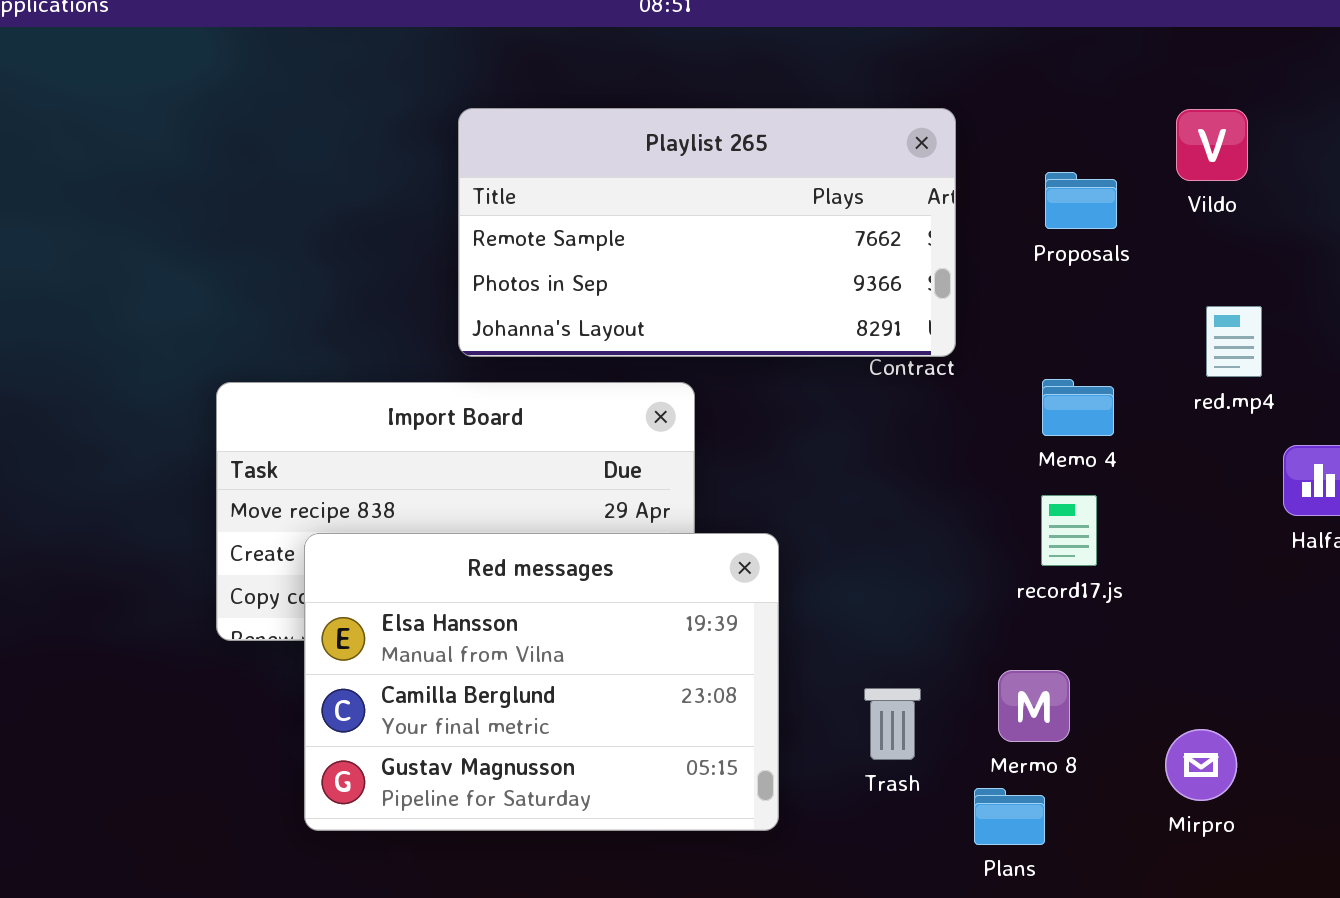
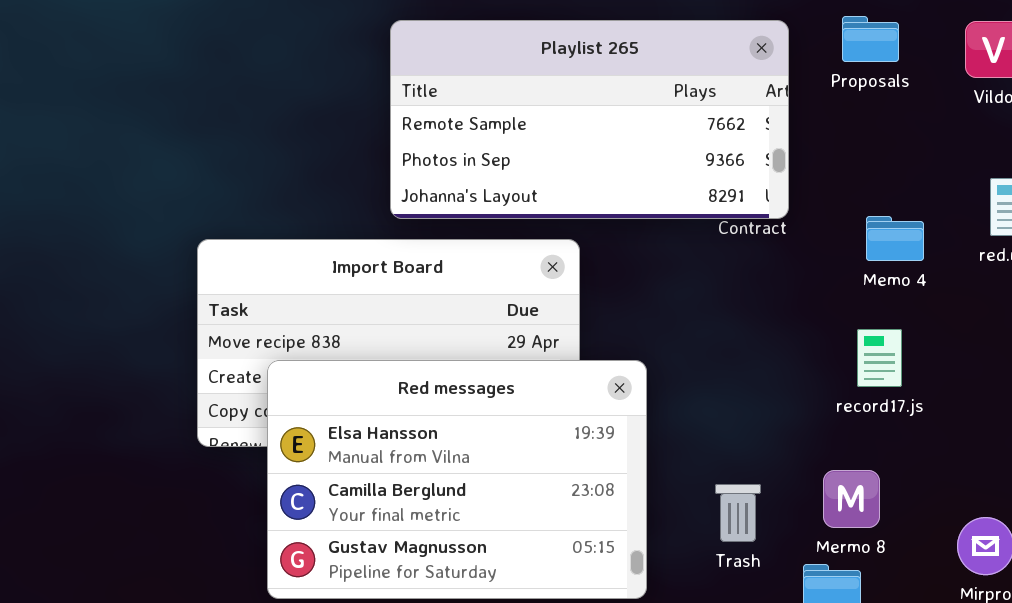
Proposals: [1045,172,1117,229] -> [842,16,899,62], moved
Memo 4: [1042,379,1114,436] -> [866,216,924,261], moved

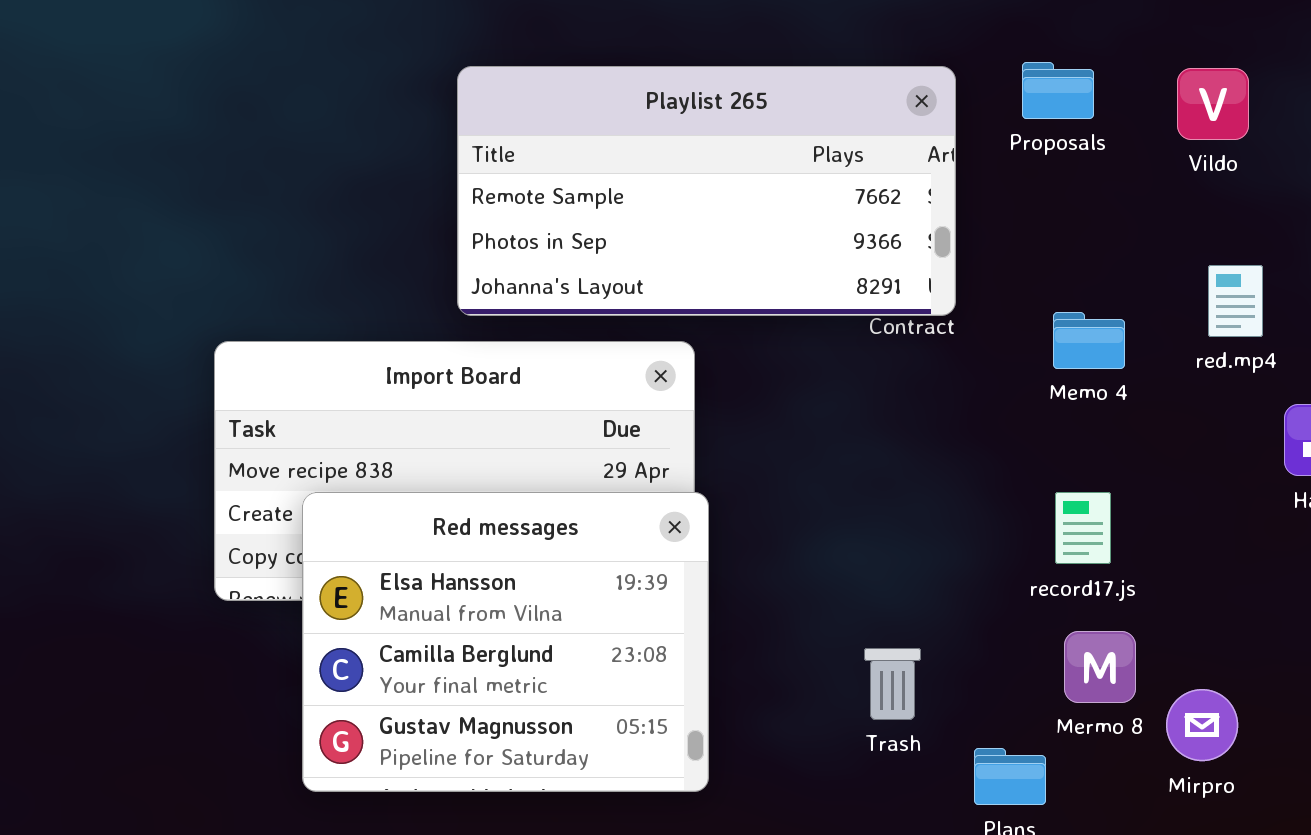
record17.js: [857,329,902,387] -> [1055,492,1111,564], moved
Red messages: [267,360,647,599] -> [302,492,709,792], resized
Mermo 8: [823,470,880,528] -> [1064,631,1136,703], moved

